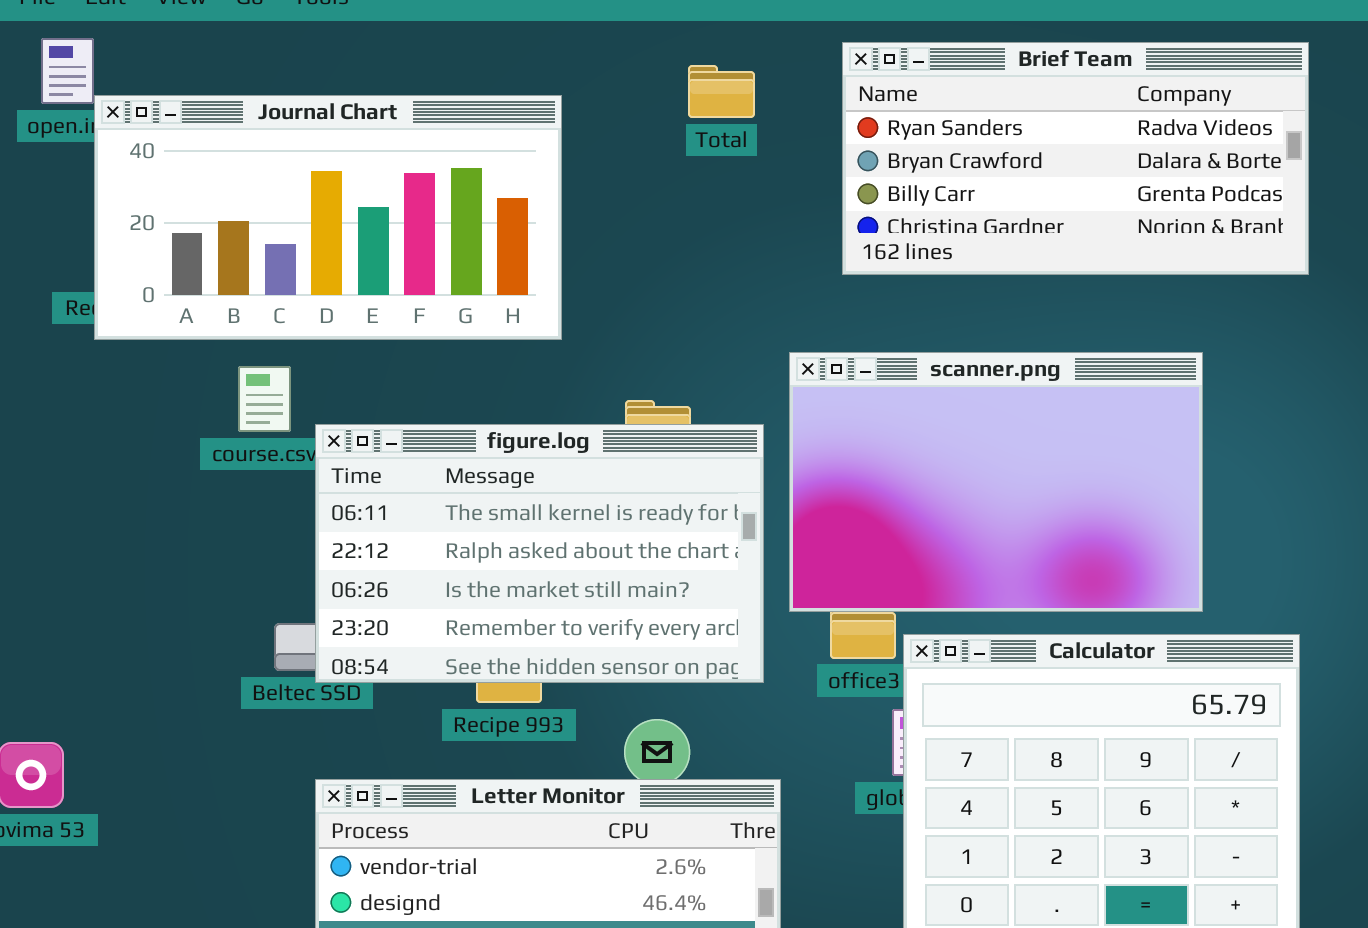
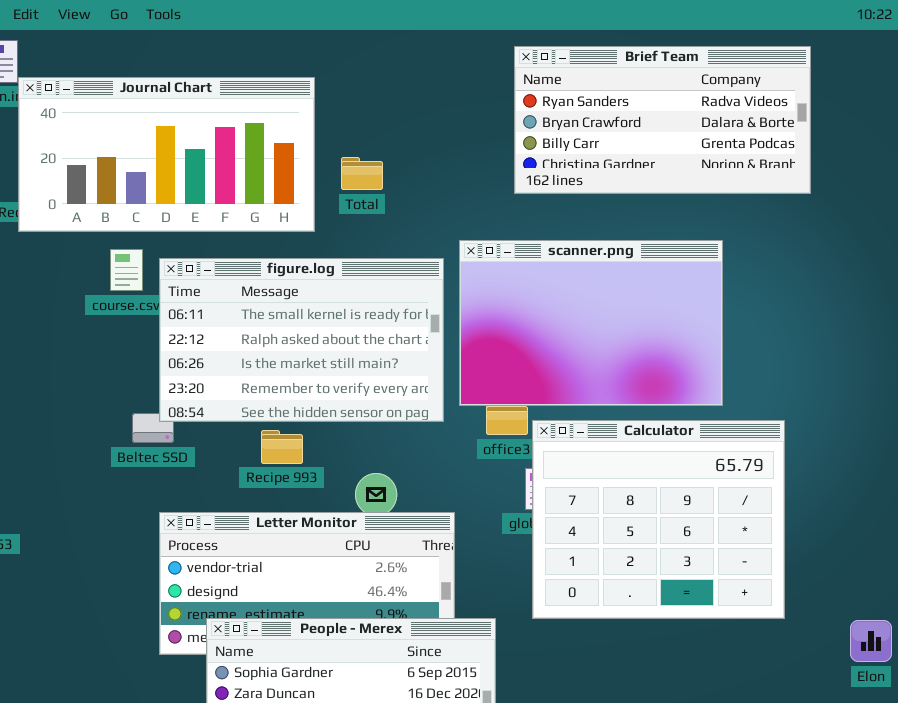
Brief Team: [842,42,1309,275] -> [514,46,811,194], moved
Total: [688,65,755,118] -> [341,157,383,190], moved
figure.log: [315,424,764,683] -> [159,258,444,422], moved

